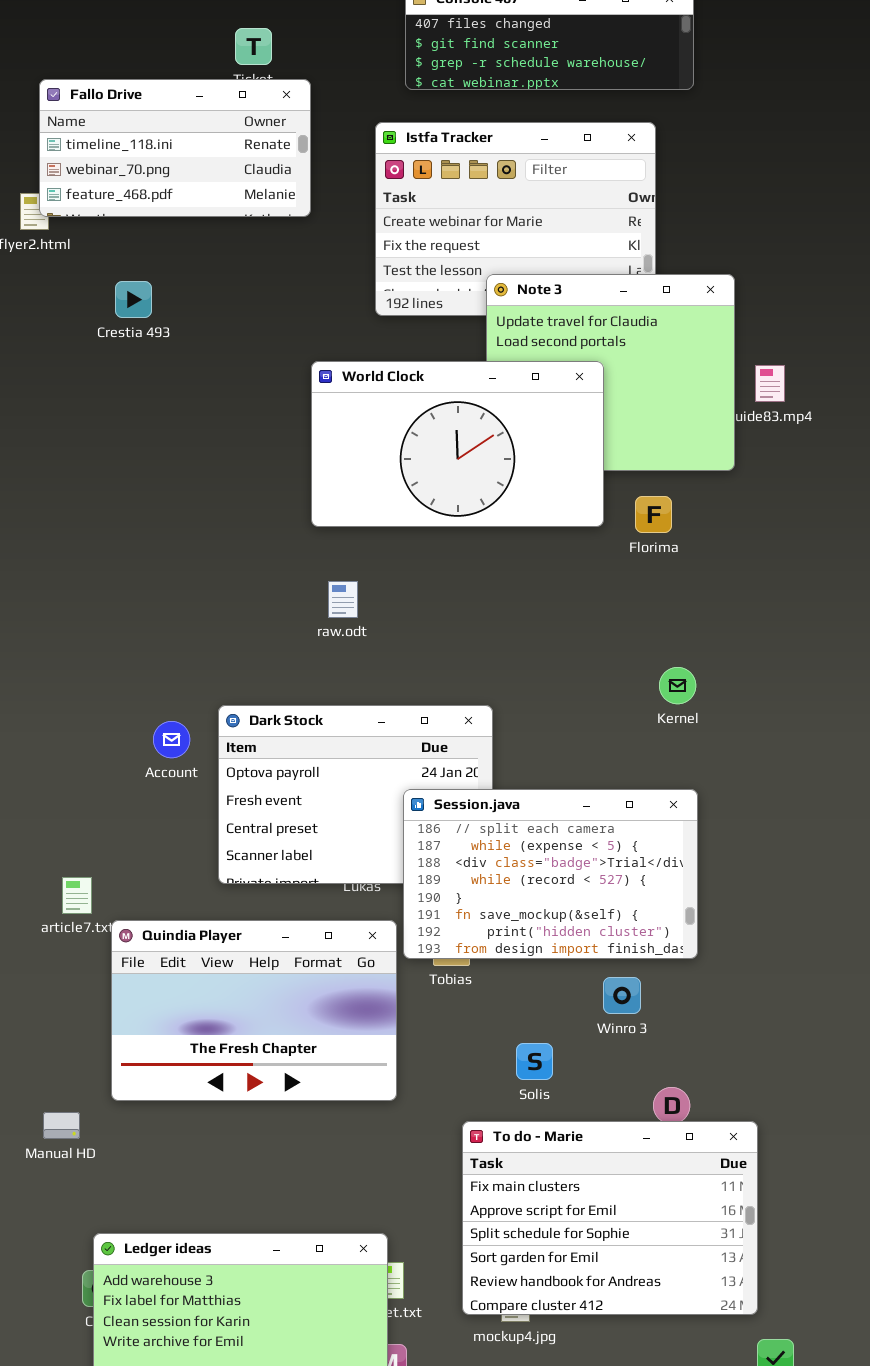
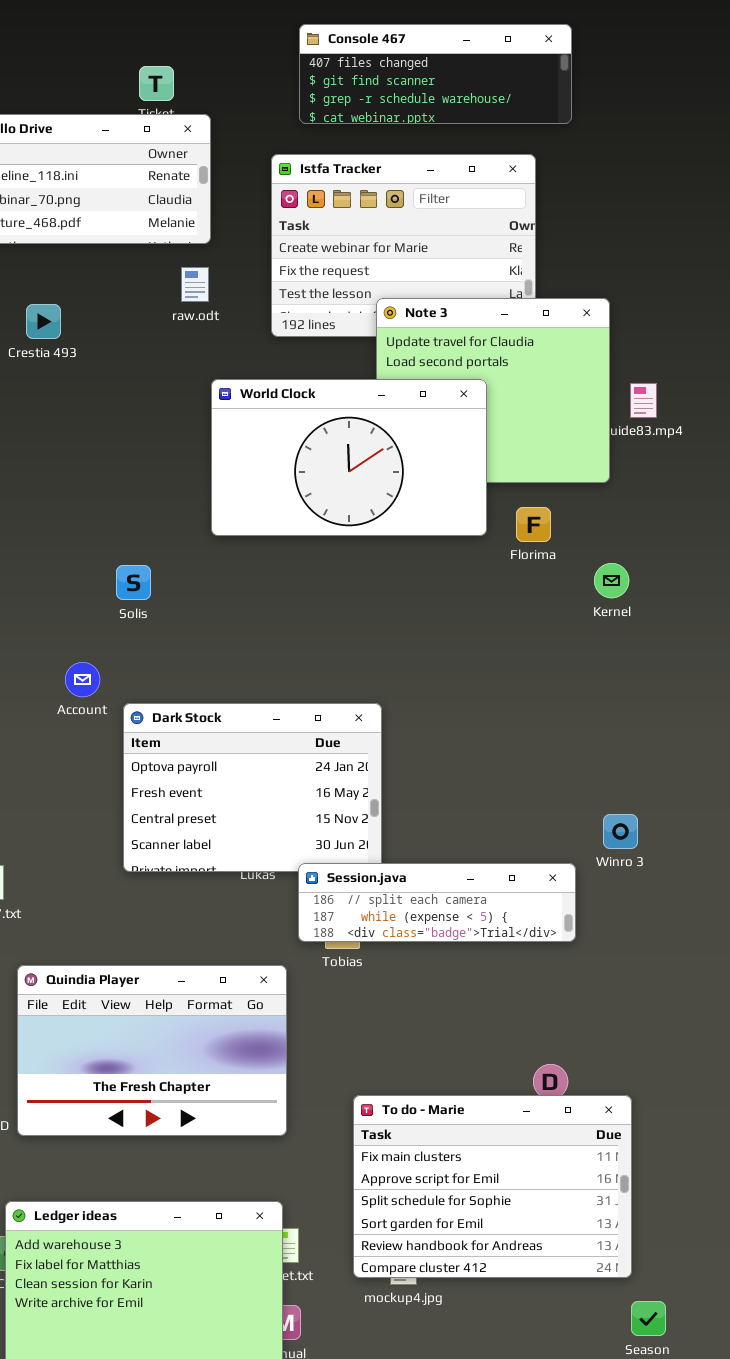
raw.odt: [328,581,358,618] -> [181,267,209,302], moved
Kernel: [659,667,696,704] -> [594,563,629,598], moved
Account: [153,721,190,758] -> [65,662,100,697], moved
Session.java: [403,789,698,959] -> [298,863,576,942], resized
Quindia Player: [111,920,397,1101] -> [17,965,287,1136], moved
Winro 3: [603,977,641,1014] -> [603,814,638,849], moved
Solis: [516,1043,553,1080] -> [116,565,151,600], moved

